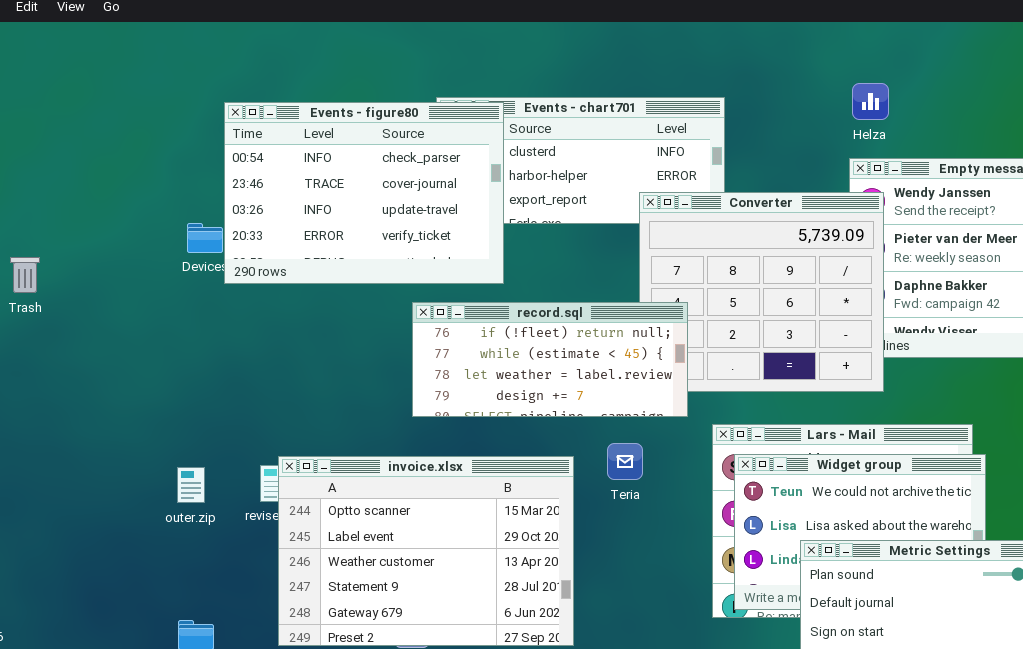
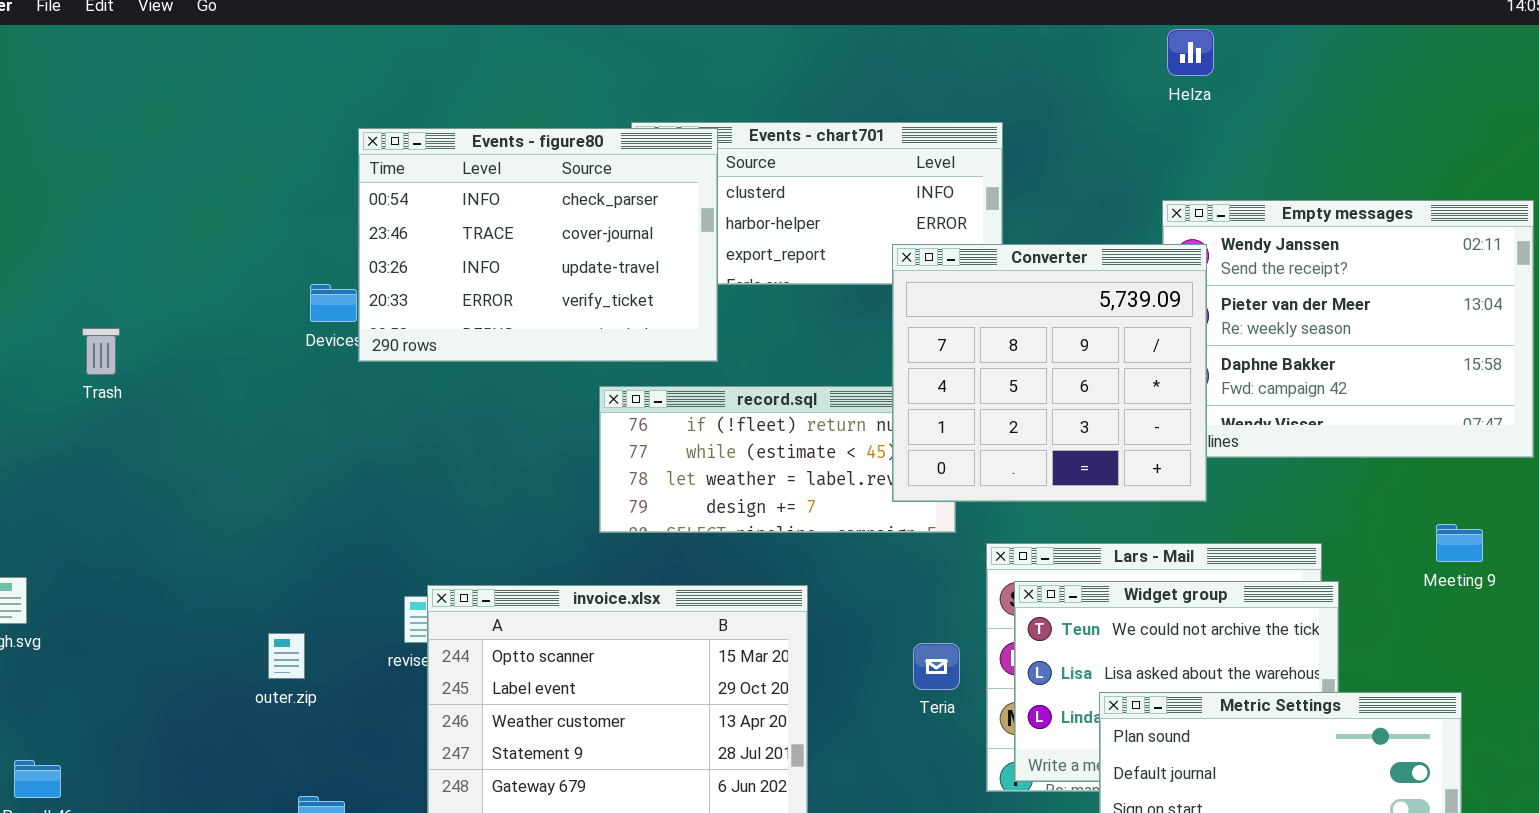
Helza: [852,83,889,120] -> [1167,29,1214,76], moved
Converter: [639,192,884,392] -> [892,244,1207,502], raised
Teria: [607,443,643,480] -> [913,643,960,690], moved
outer.zip: [177,467,205,503] -> [268,633,305,679], moved

